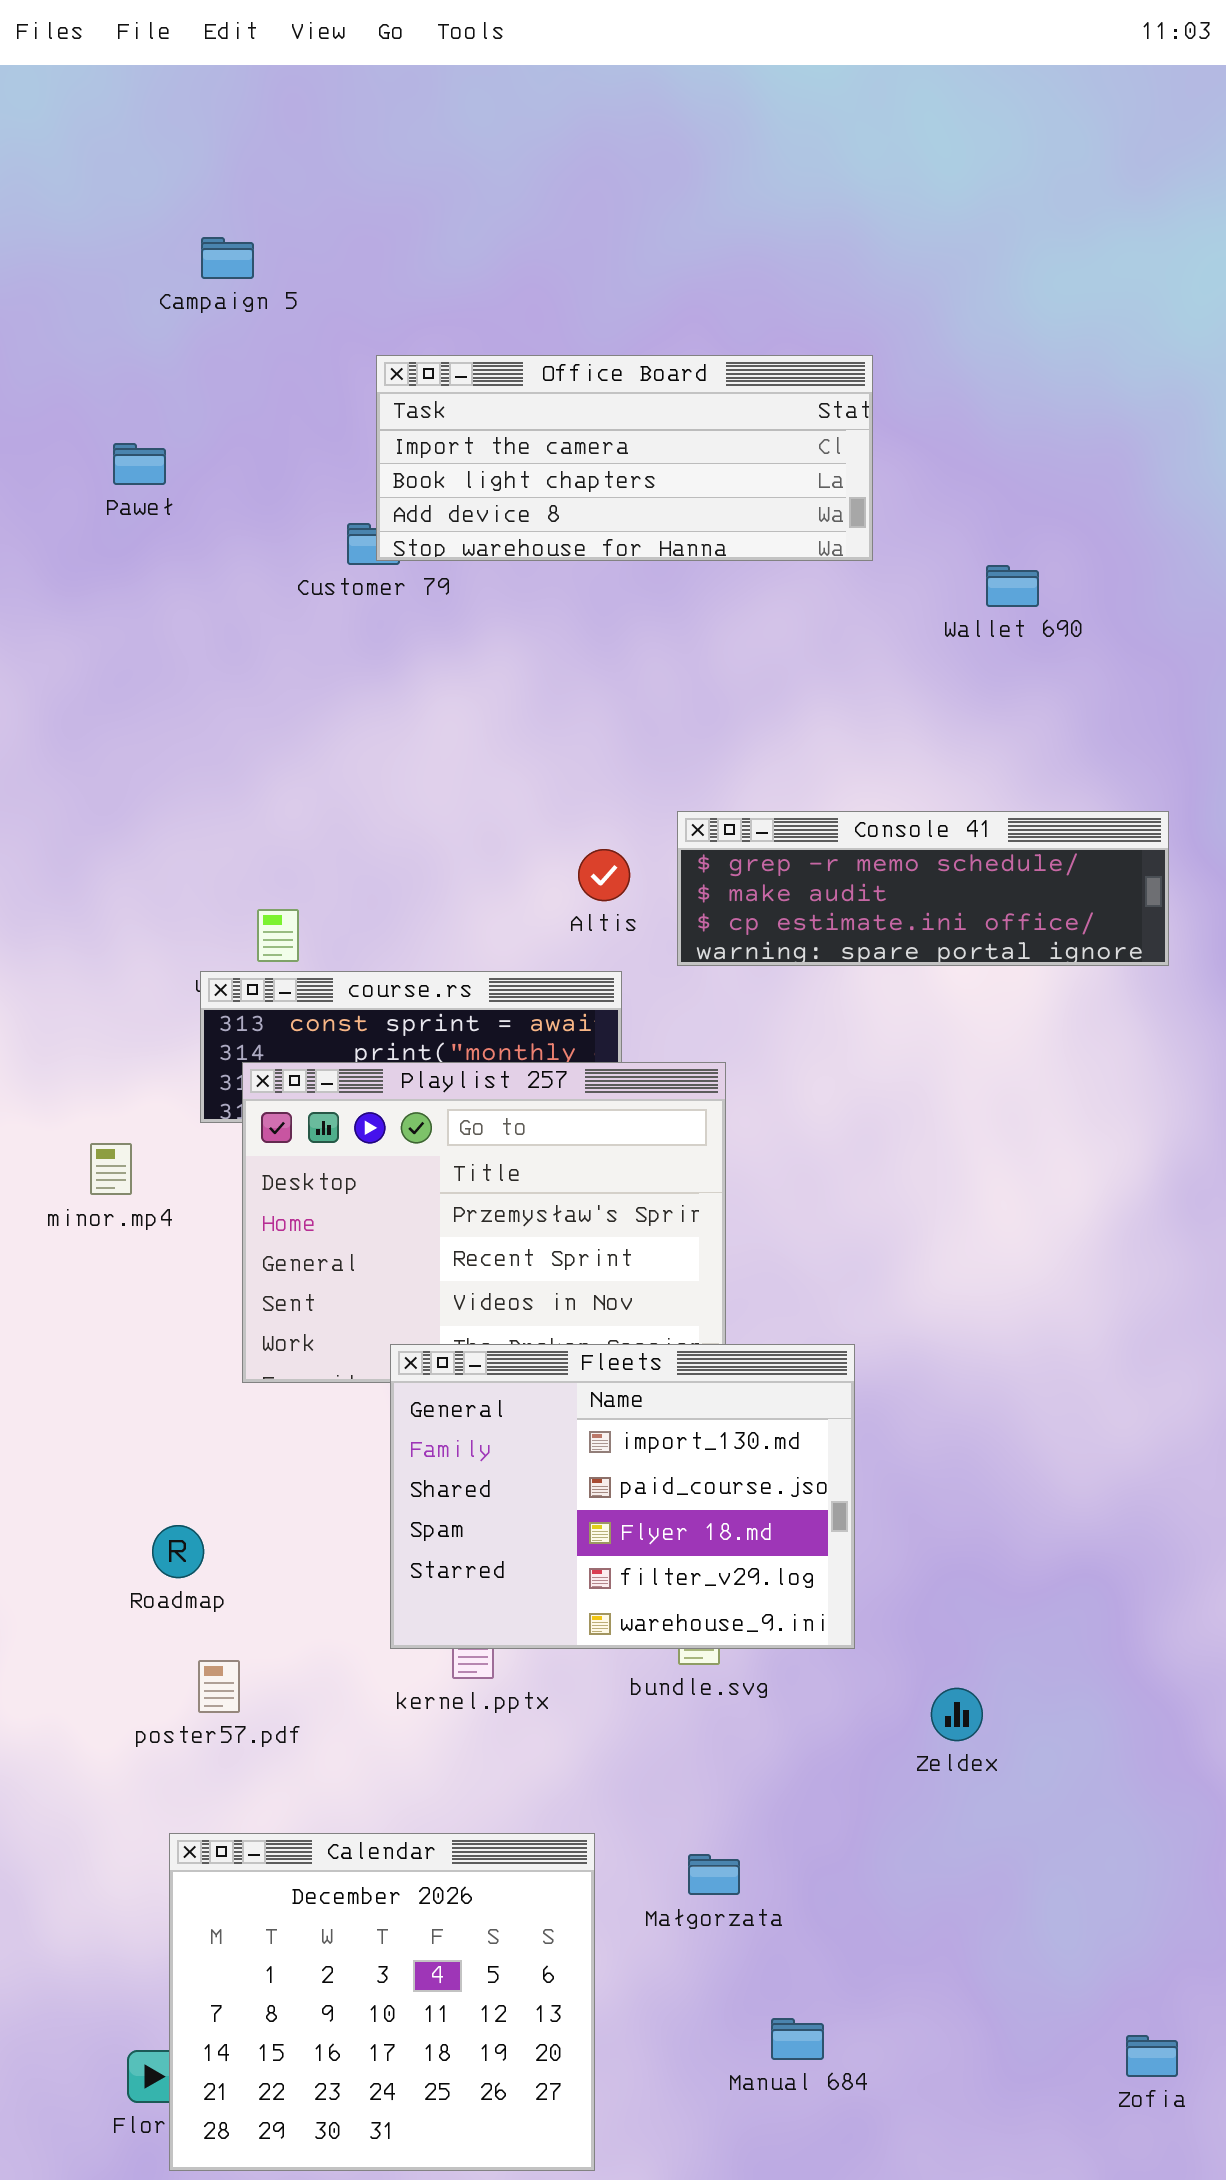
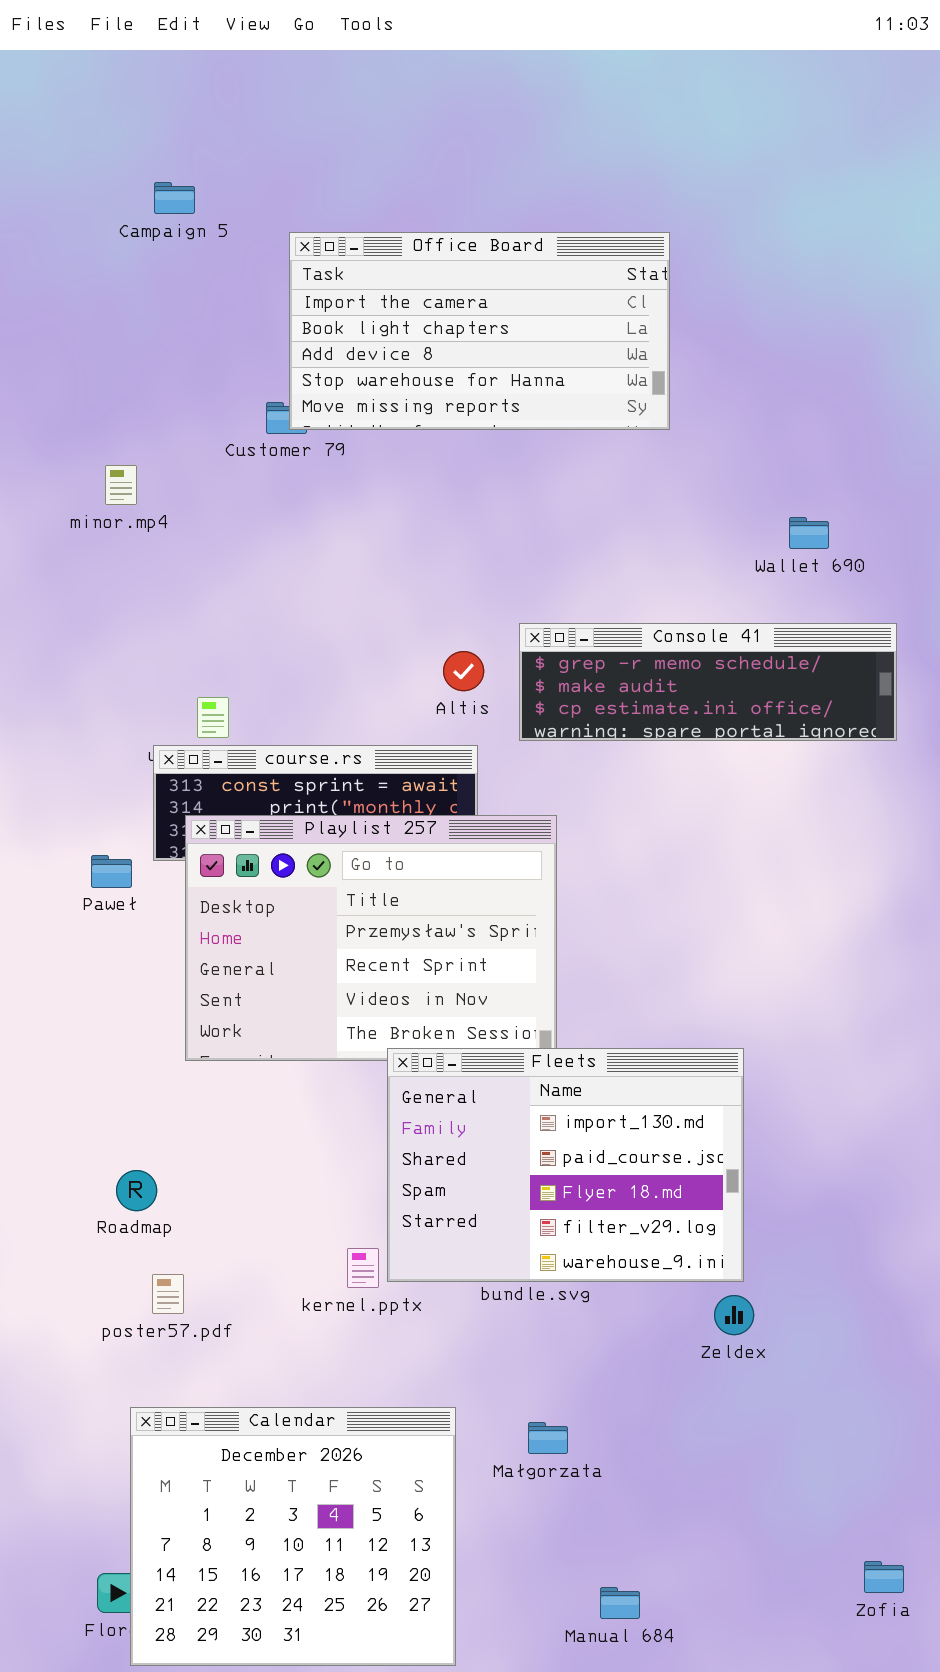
Office Board: [376,355,873,561] -> [289,232,670,430], resized
Paweł: [113,443,166,485] -> [91,855,132,888], moved
Wallet 690: [986,565,1039,607] -> [789,517,829,549], moved
minor.mp4: [90,1143,132,1195] -> [105,465,137,505], moved
Fleets: [390,1344,855,1649] -> [387,1048,744,1282], moved
Manual 684: [771,2018,824,2060] -> [600,1587,640,1619], moved

